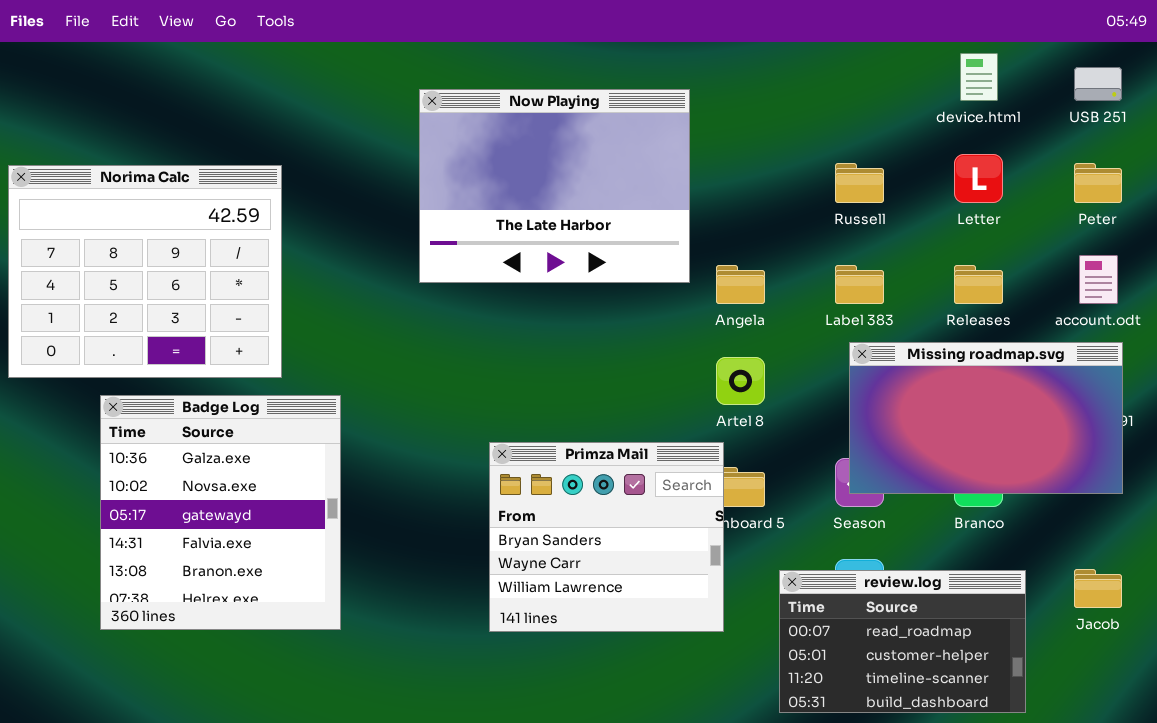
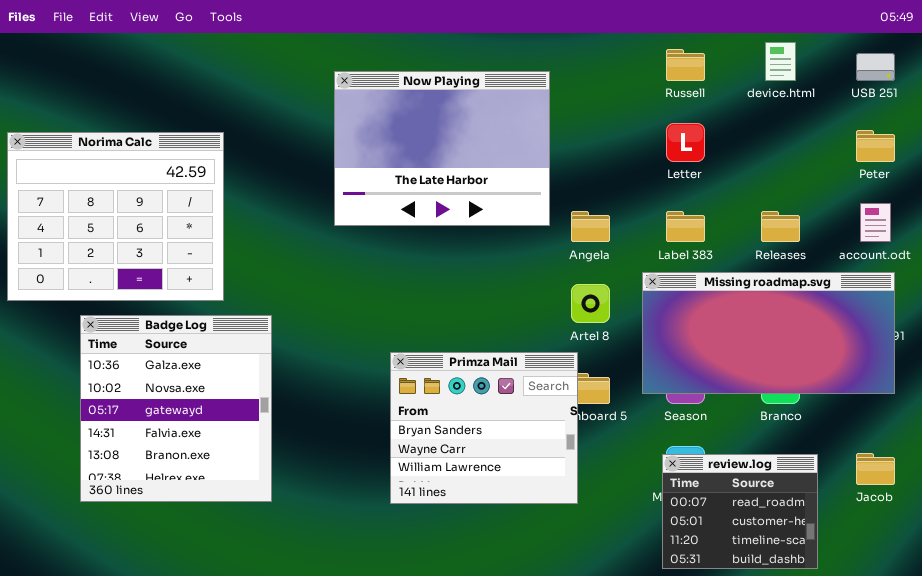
Letter: [954,154,1003,203] -> [666,123,705,162], moved
Russell: [835,163,884,203] -> [666,49,705,81], moved
Missing roadmap.svg: [849,342,1123,494] -> [642,272,895,394], resized
review.log: [779,570,1026,713] -> [662,454,818,569], resized

